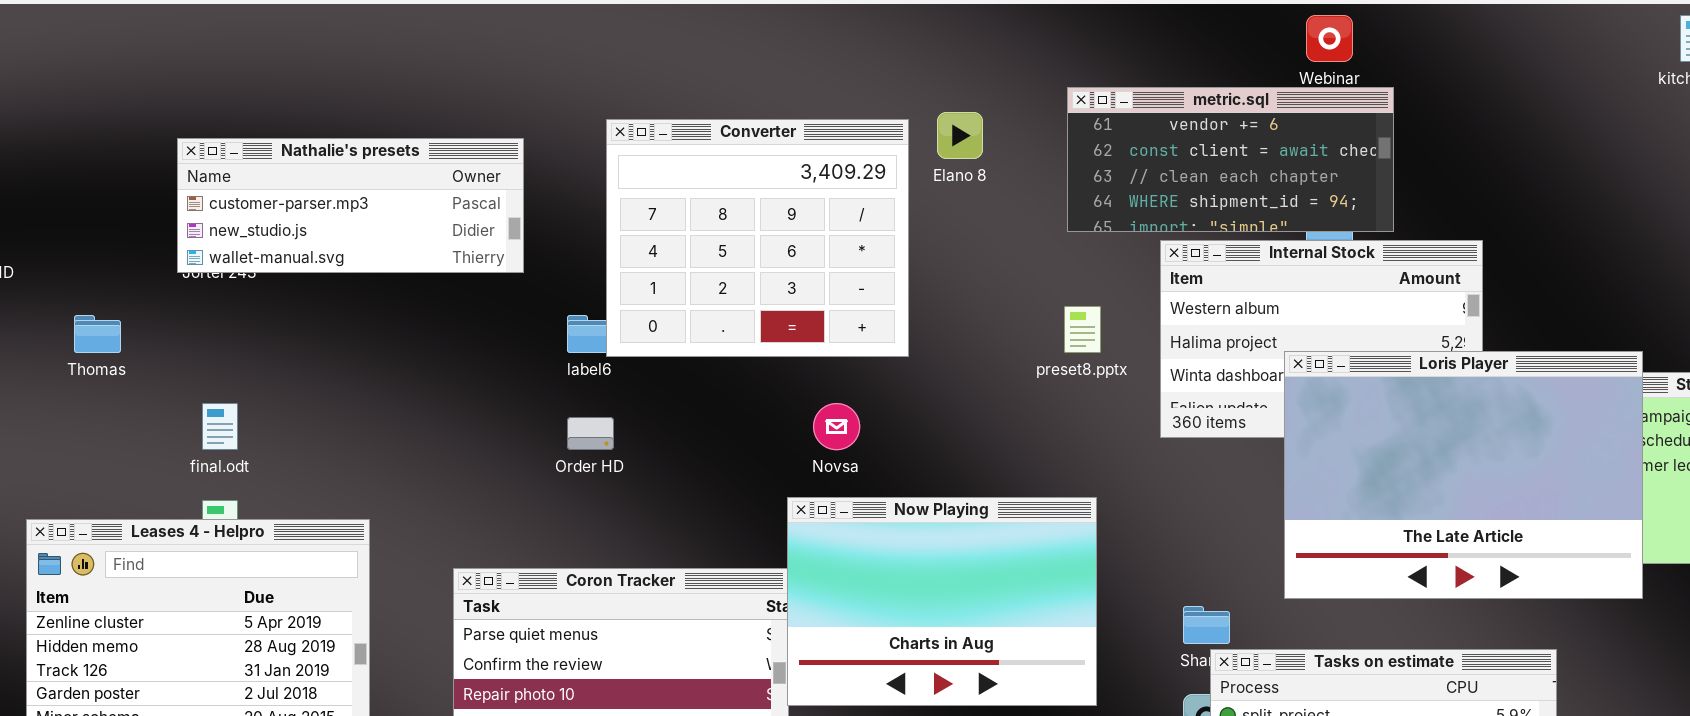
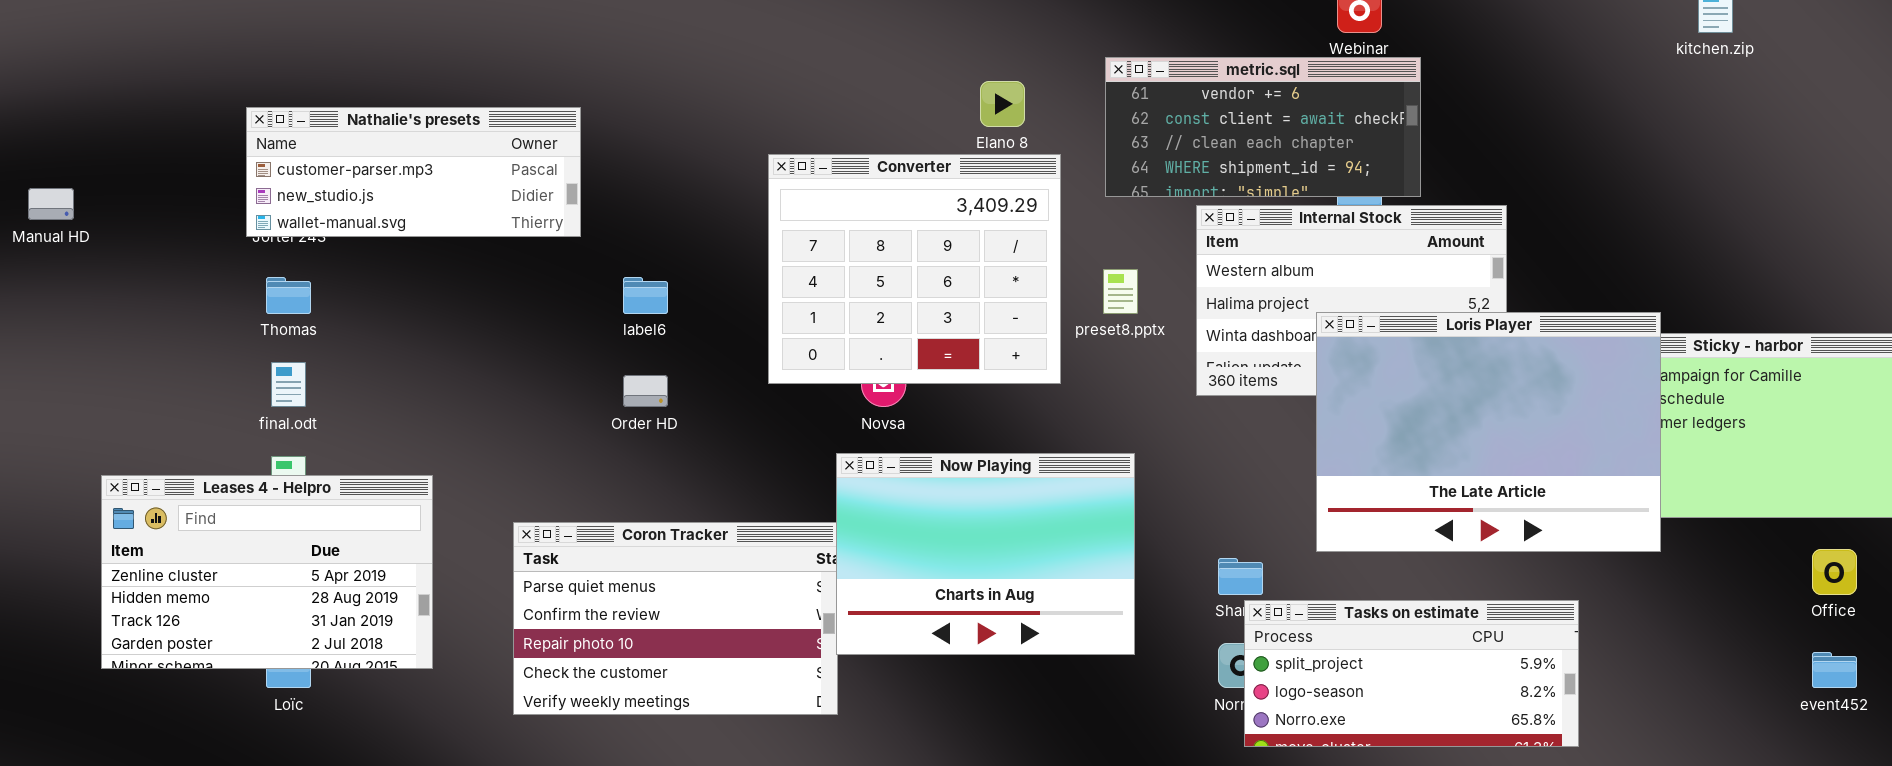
Converter: [606,119,909,357] -> [768,154,1061,384], moved
Thomas: [74,315,121,353] -> [266,277,311,314], moved

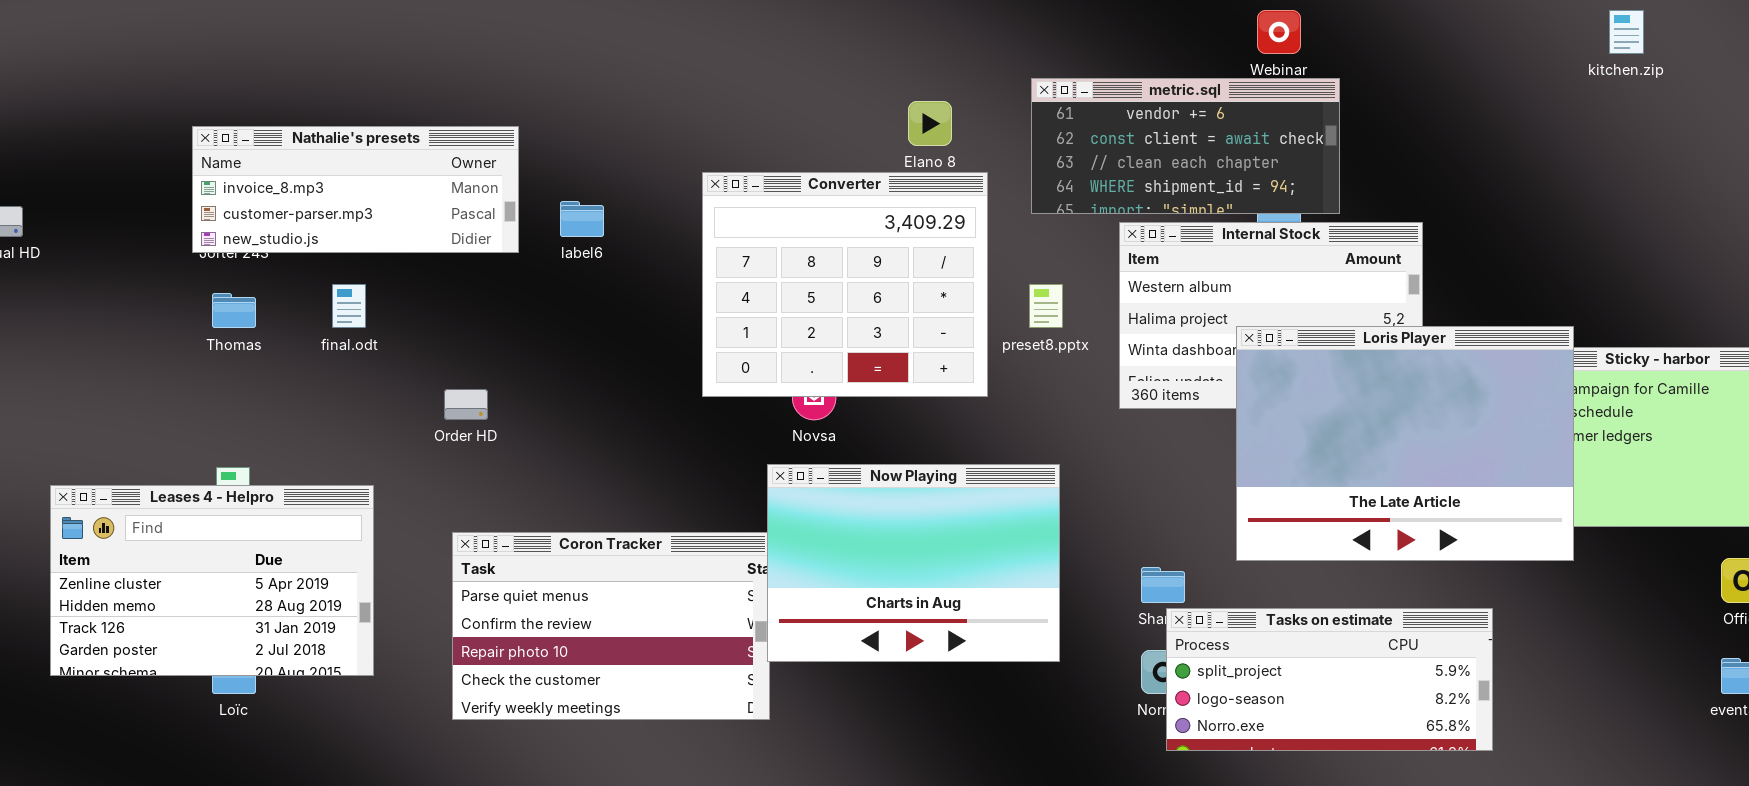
Nathalie's presets: [246,107,581,237] -> [192,126,519,253], scrolled up 1 row
label6: [623,277,668,314] -> [560,201,604,237], moved
final.odt: [271,362,306,407] -> [332,284,366,328], moved
Order HD: [623,375,668,407] -> [444,389,488,420], moved

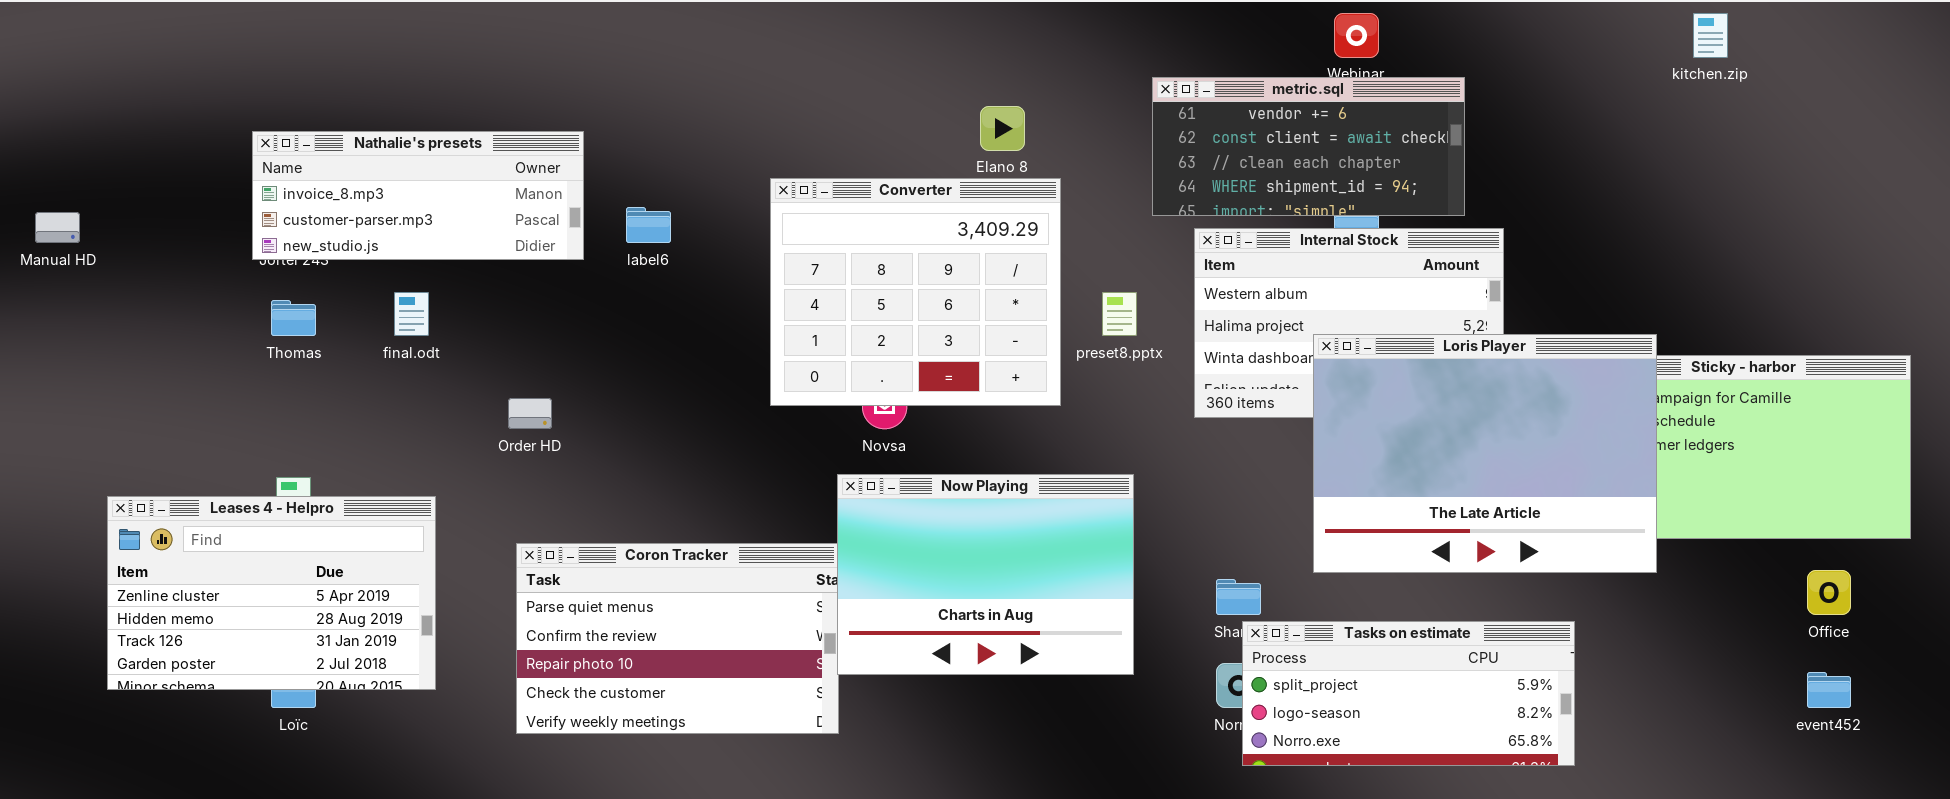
metric.sql: [1031,78,1340,214] -> [1152,77,1465,216], moved

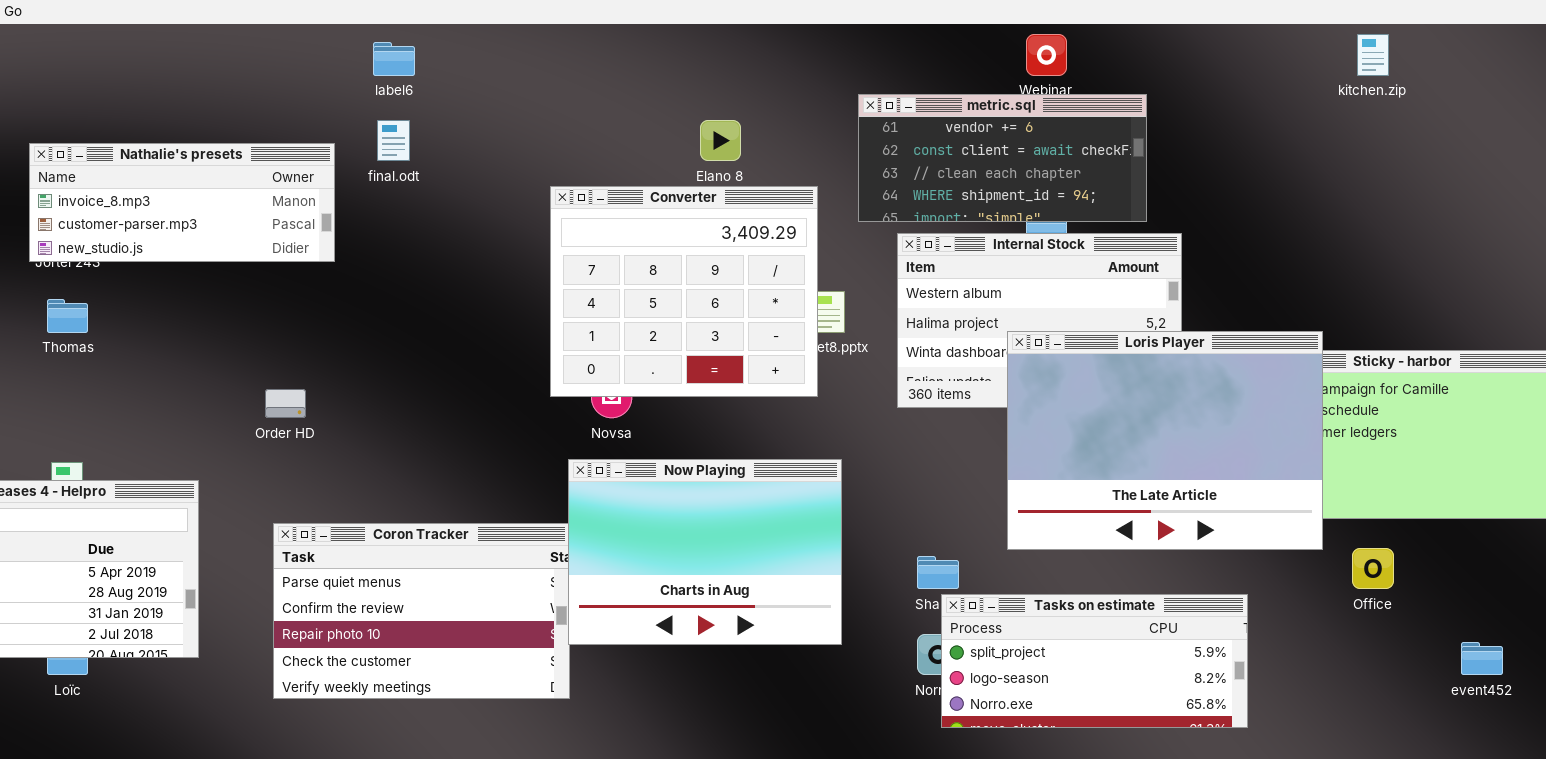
Converter: [770,178,1061,406] -> [550,186,818,397], moved
label6: [626,207,671,243] -> [373,42,415,76], moved
final.odt: [394,292,429,336] -> [377,120,410,161], moved
Office: [1807,570,1851,615] -> [1352,548,1394,589], moved

